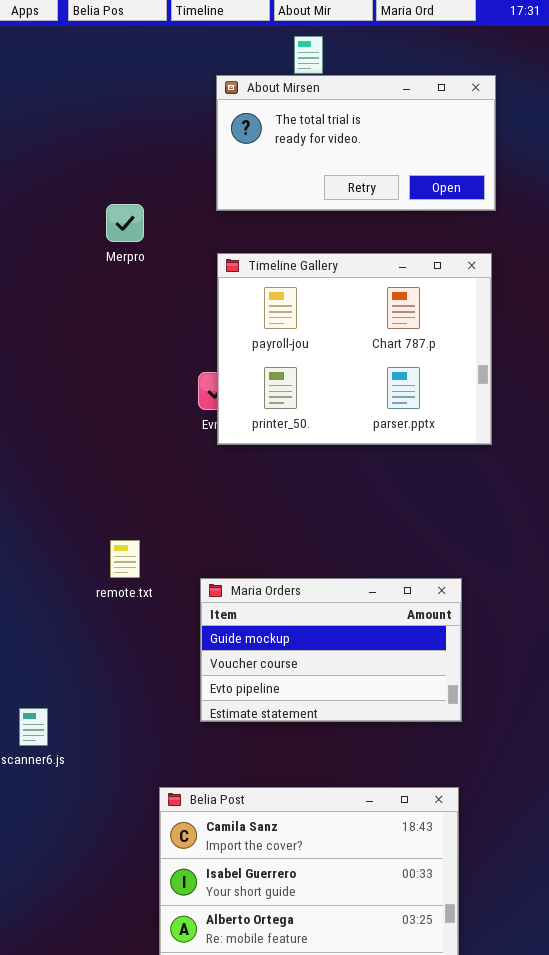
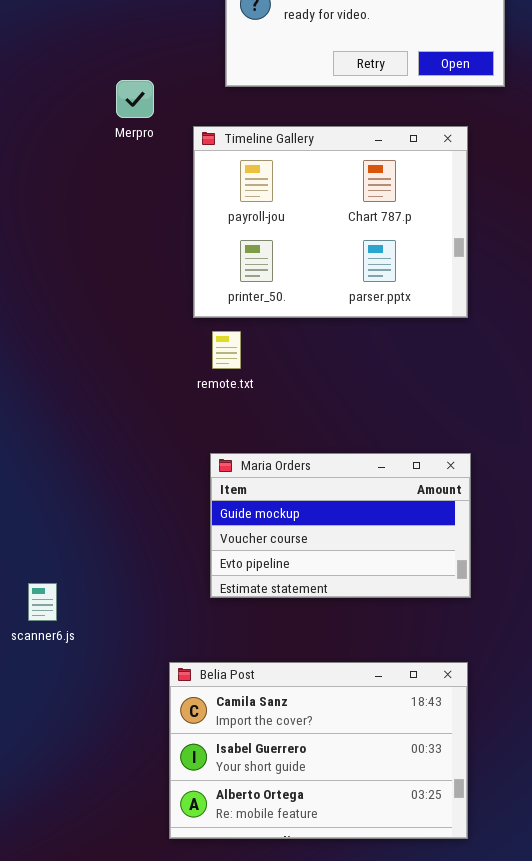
Timeline Gallery: [217,253,492,445] -> [193,126,468,318], moved
remote.txt: [110,540,140,578] -> [212,331,241,369], moved

